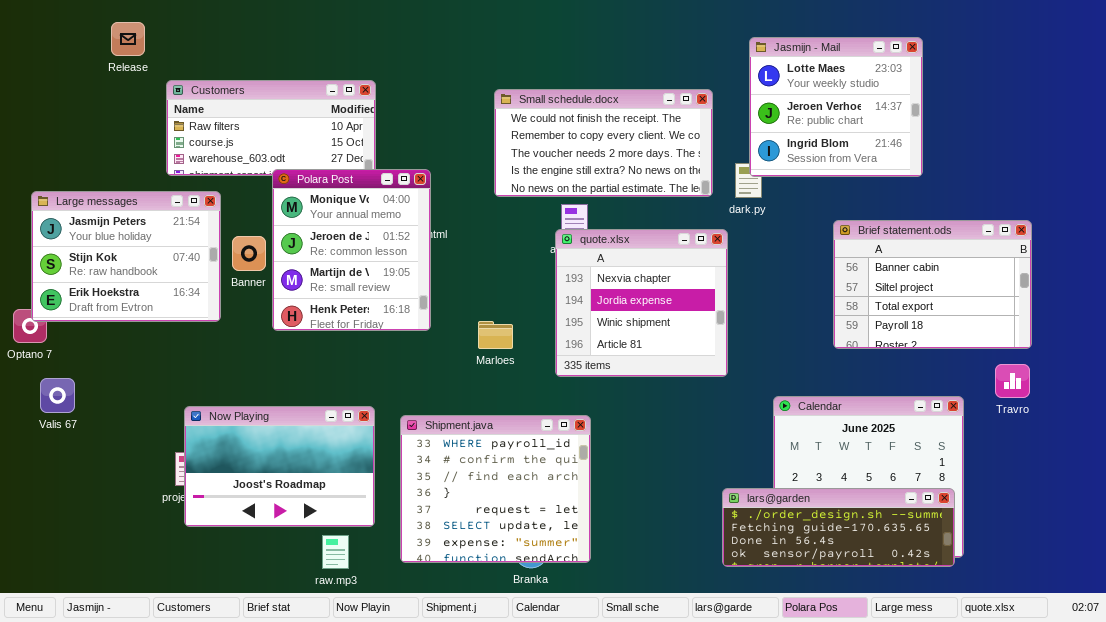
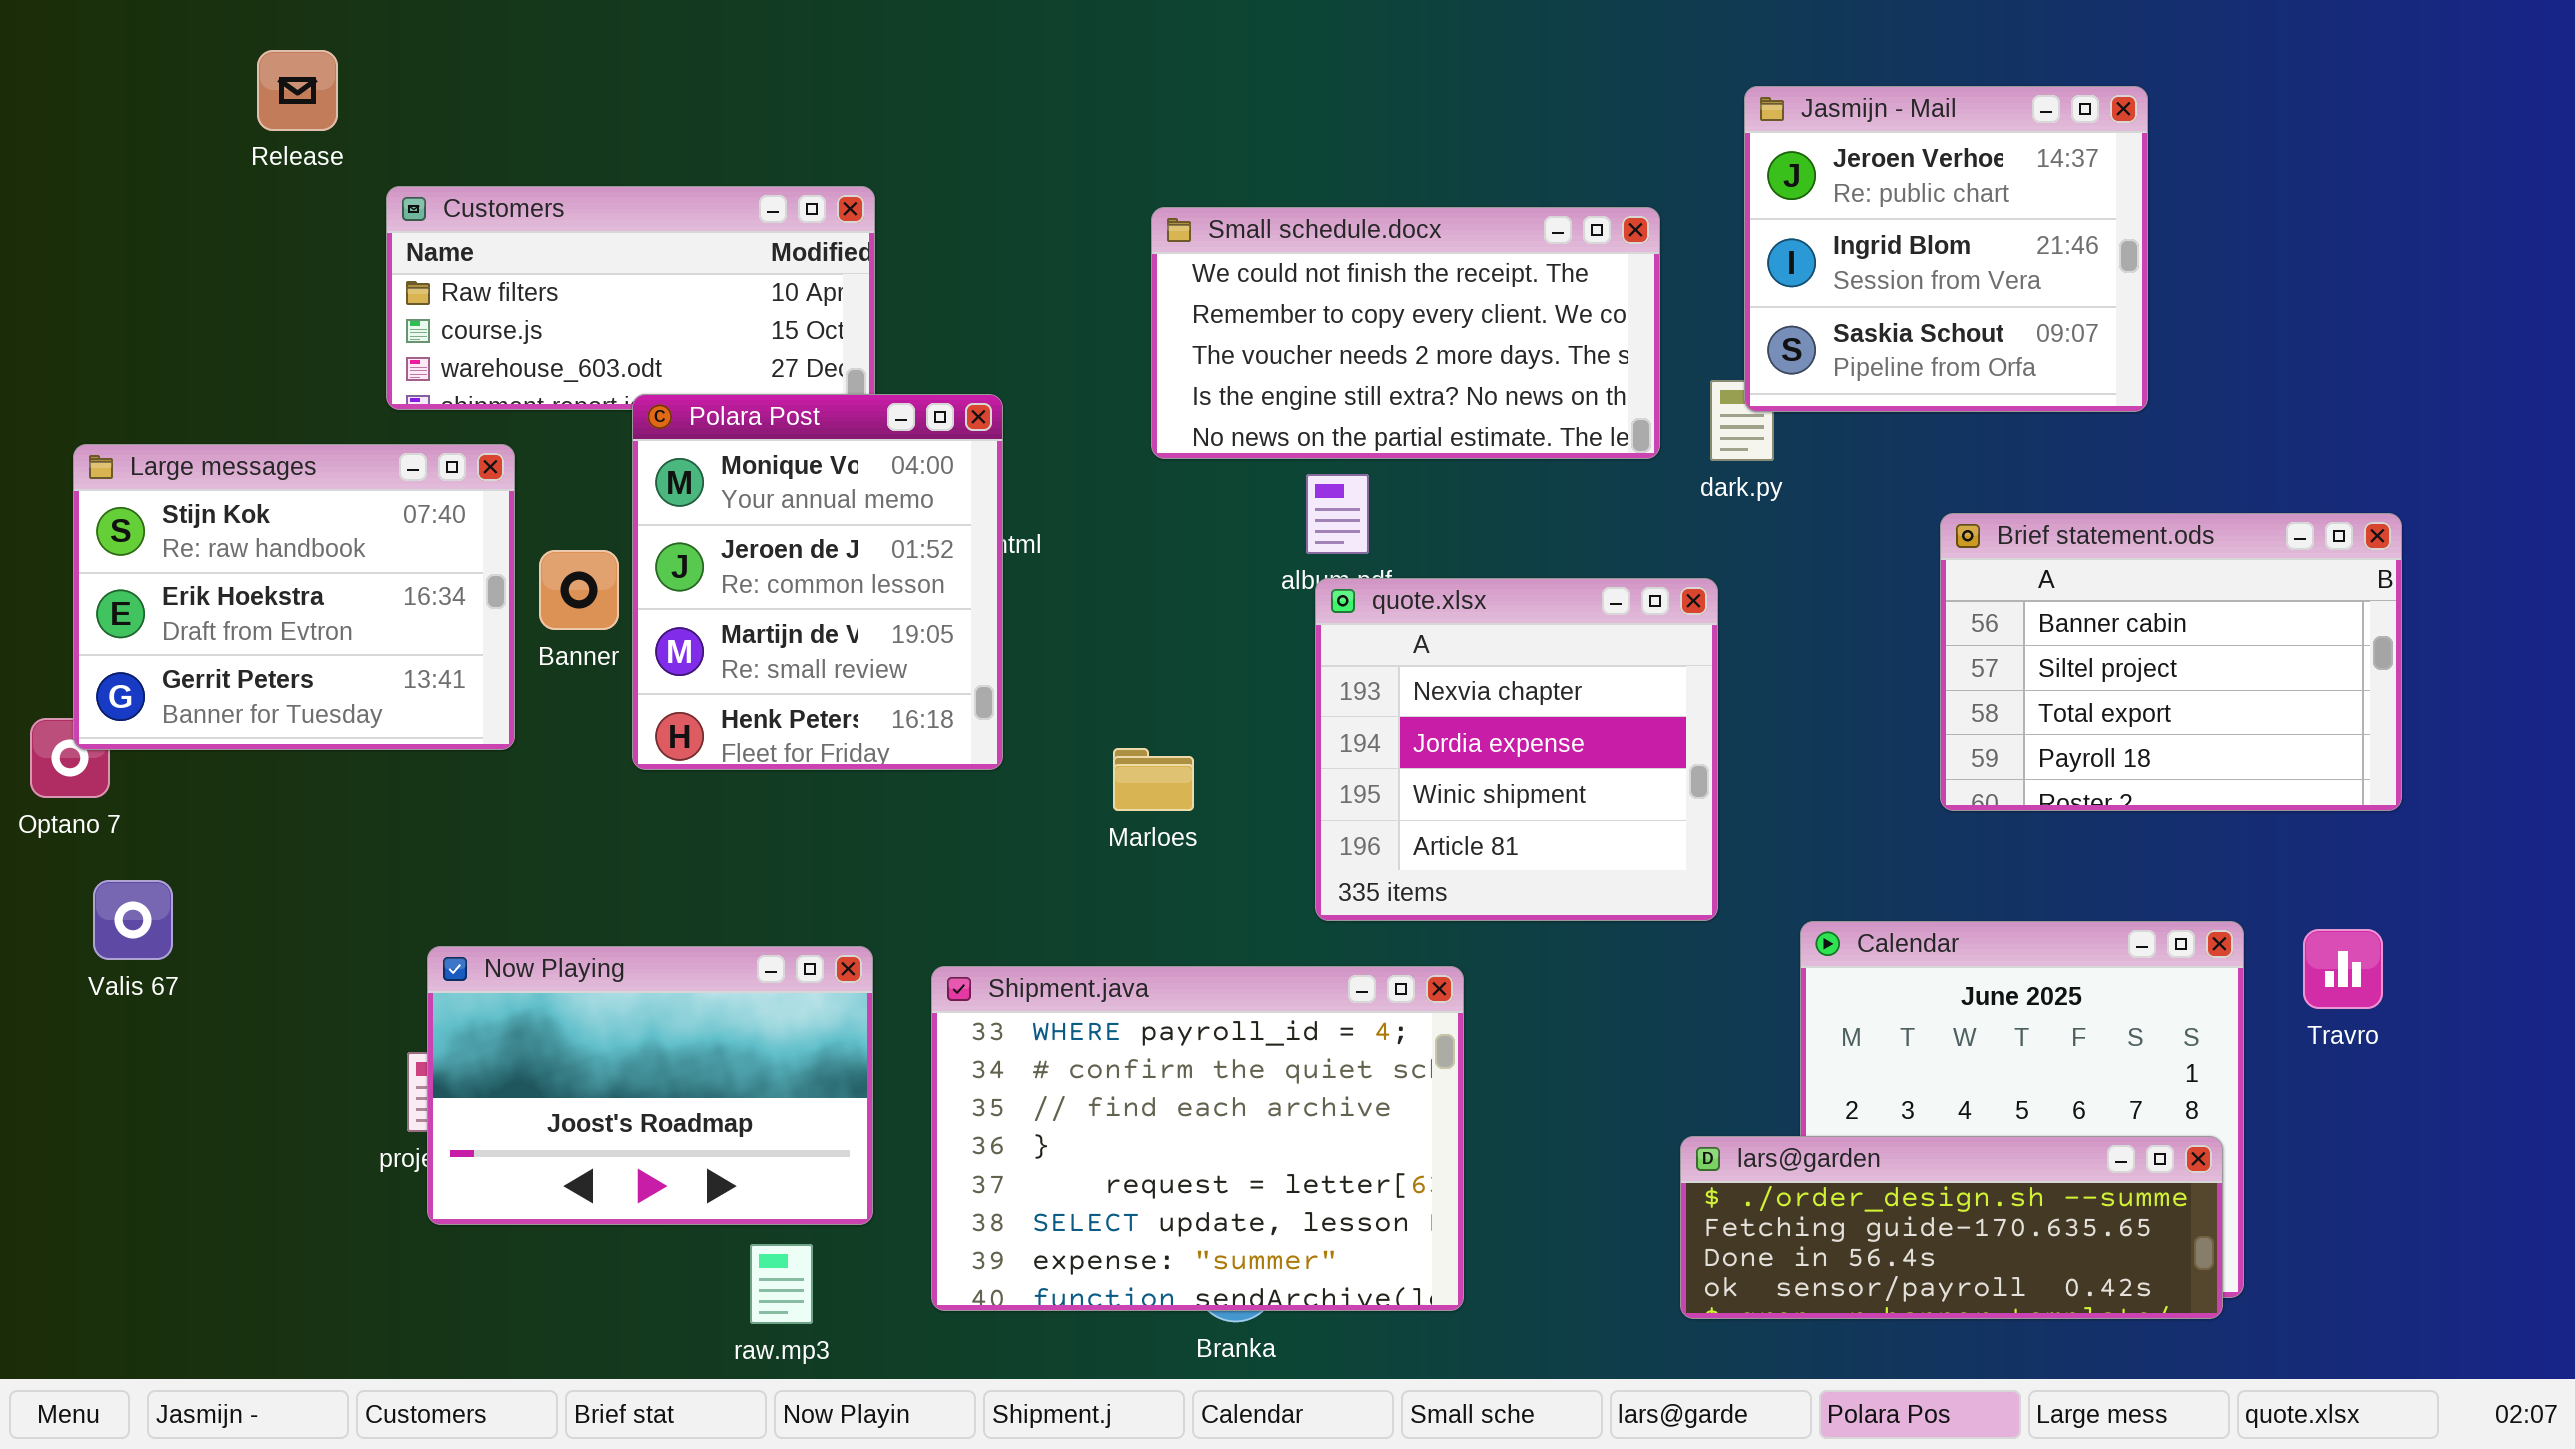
Jasmijn - Mail: [749,37,923,177] -> [1744,86,2148,412], scrolled down 1 row
Large messages: [31,191,221,322] -> [73,444,515,750], scrolled down 1 row
quote.xlsx: [555,229,728,377] -> [1315,578,1718,921], moved
Travro: [995,364,1030,398] -> [2303,929,2383,1009], moved
Shipment.java: [400,415,591,563] -> [931,966,1464,1311], resized

